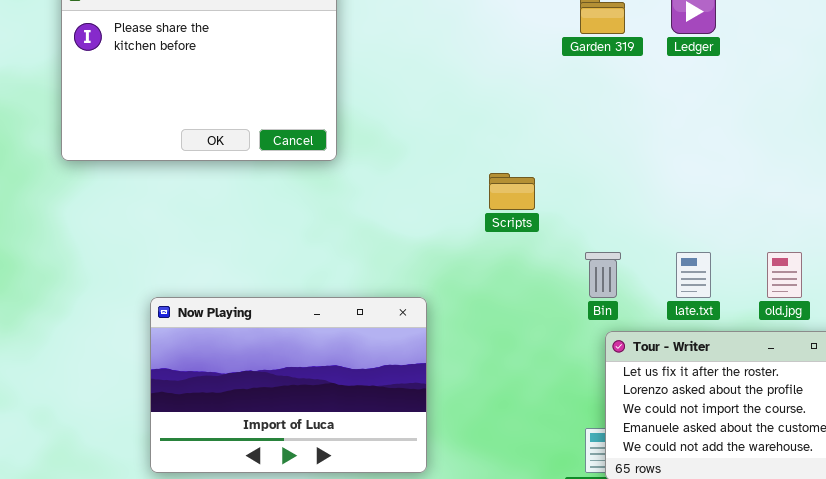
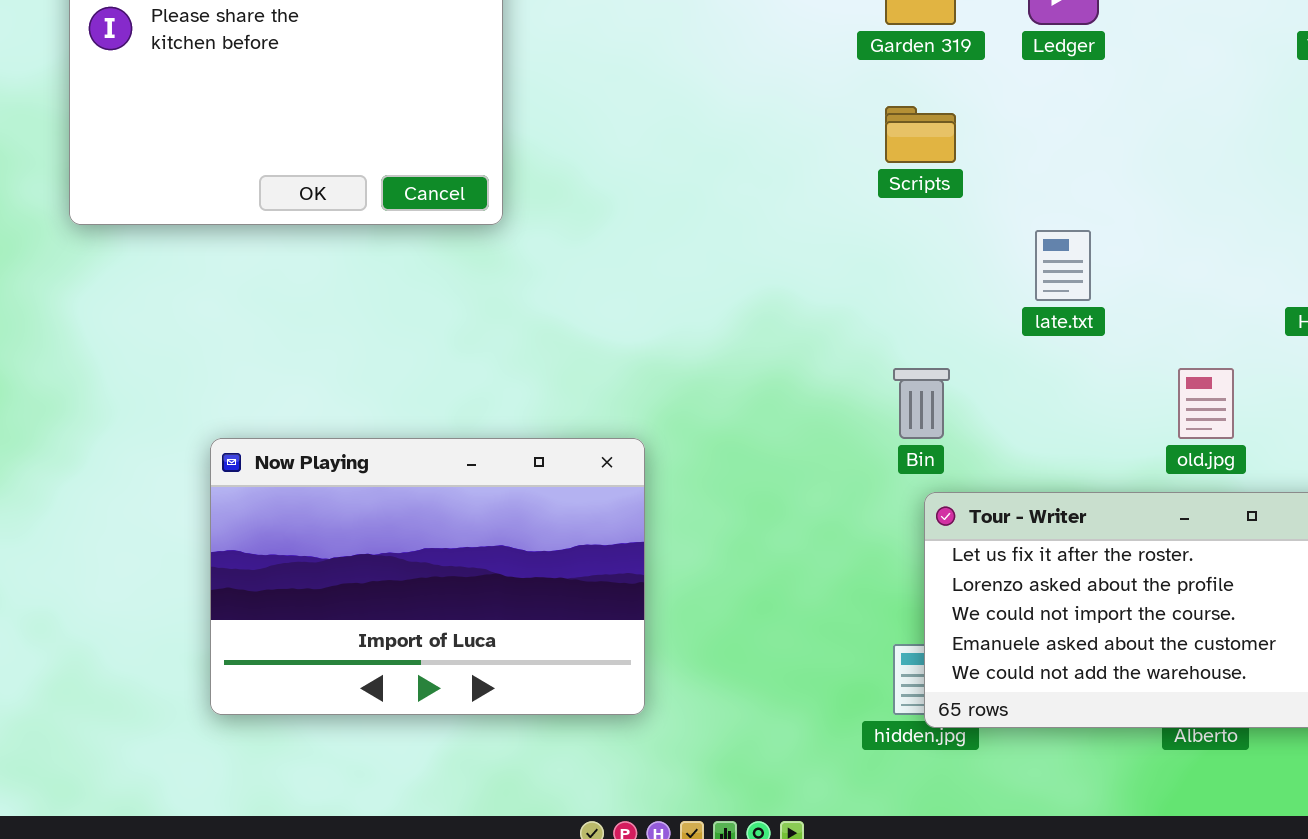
Scripts: [489,173,535,210] -> [885,106,956,163], moved
late.txt: [676,252,711,298] -> [1035,230,1091,301], moved

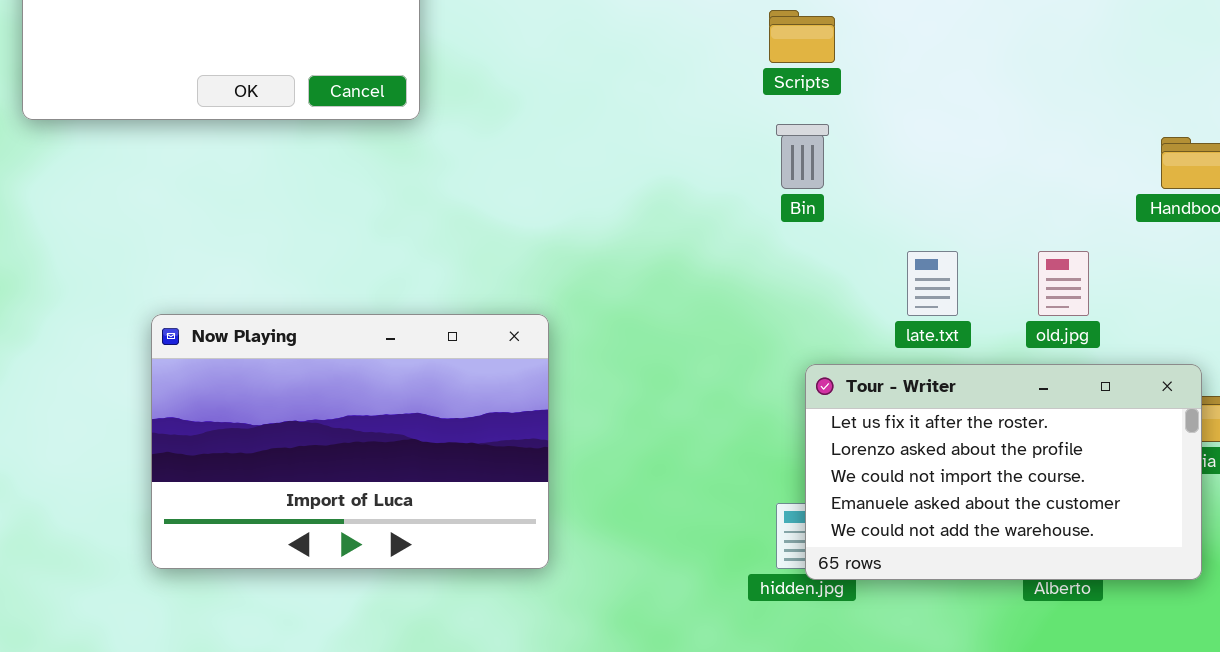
late.txt: [1035,230,1091,301] -> [907,251,958,316], moved
Bin: [893,368,950,439] -> [776,124,829,189], moved

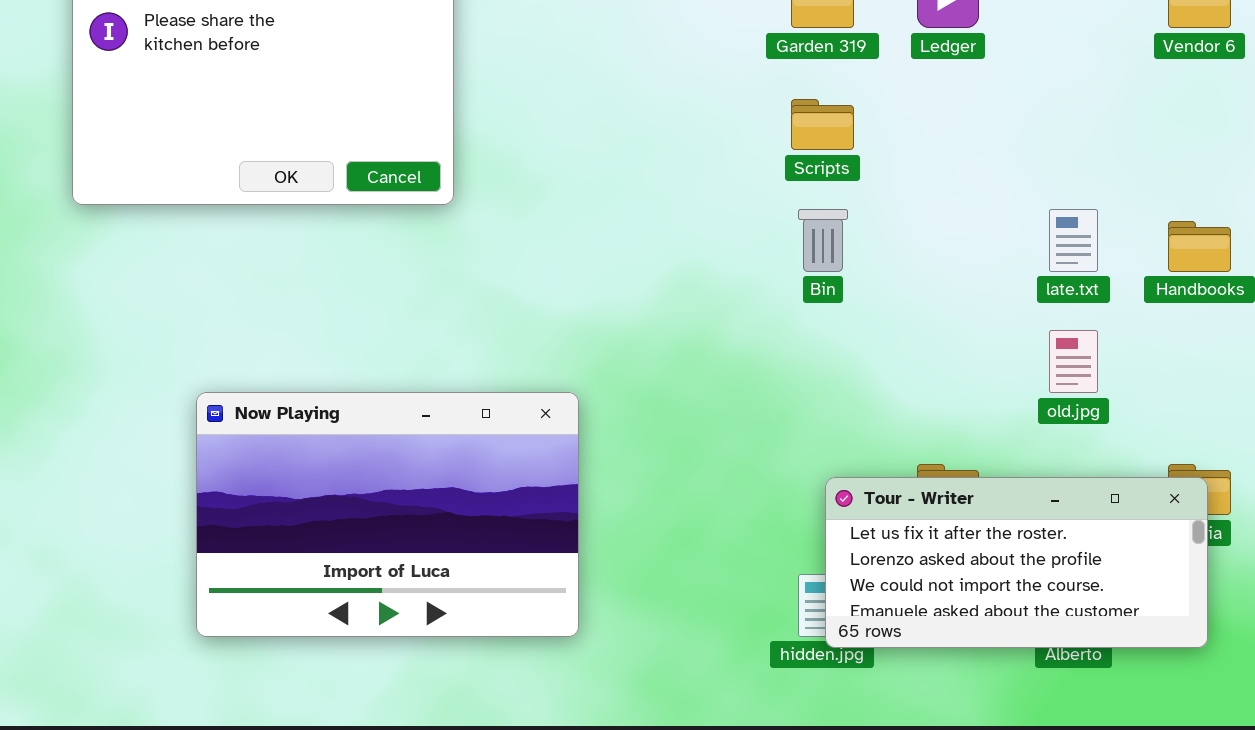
late.txt: [907,251,958,316] -> [1049,209,1098,272], moved
Tour - Writer: [805,364,1202,580] -> [825,477,1208,648], resized

